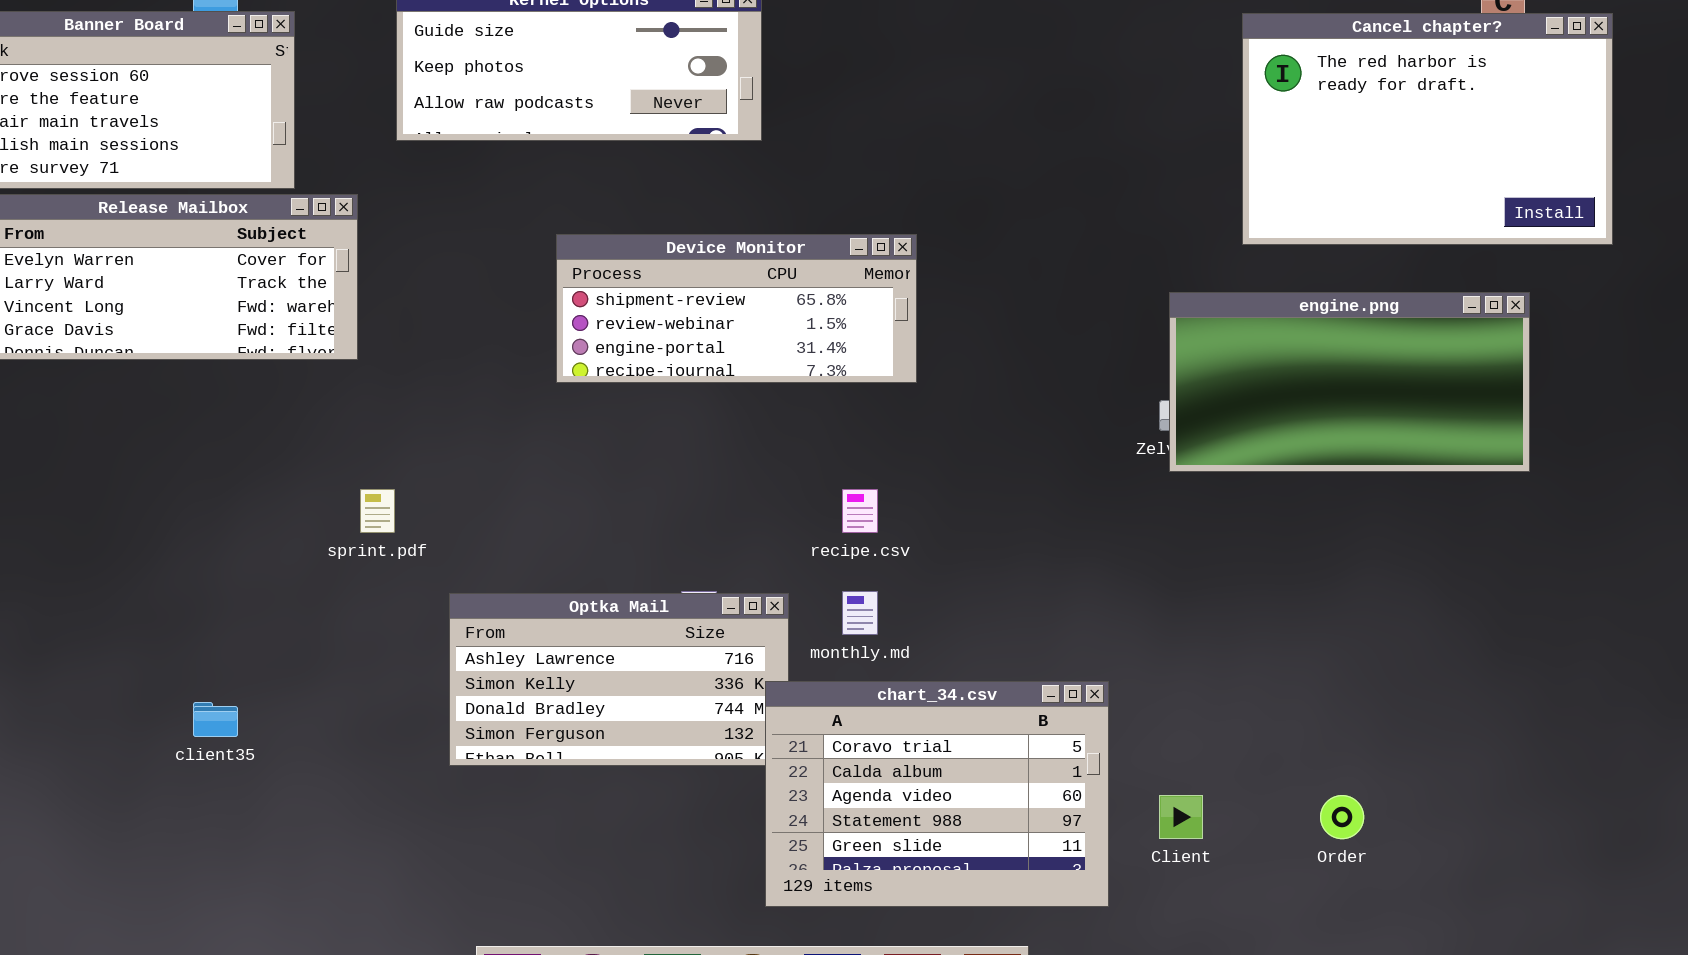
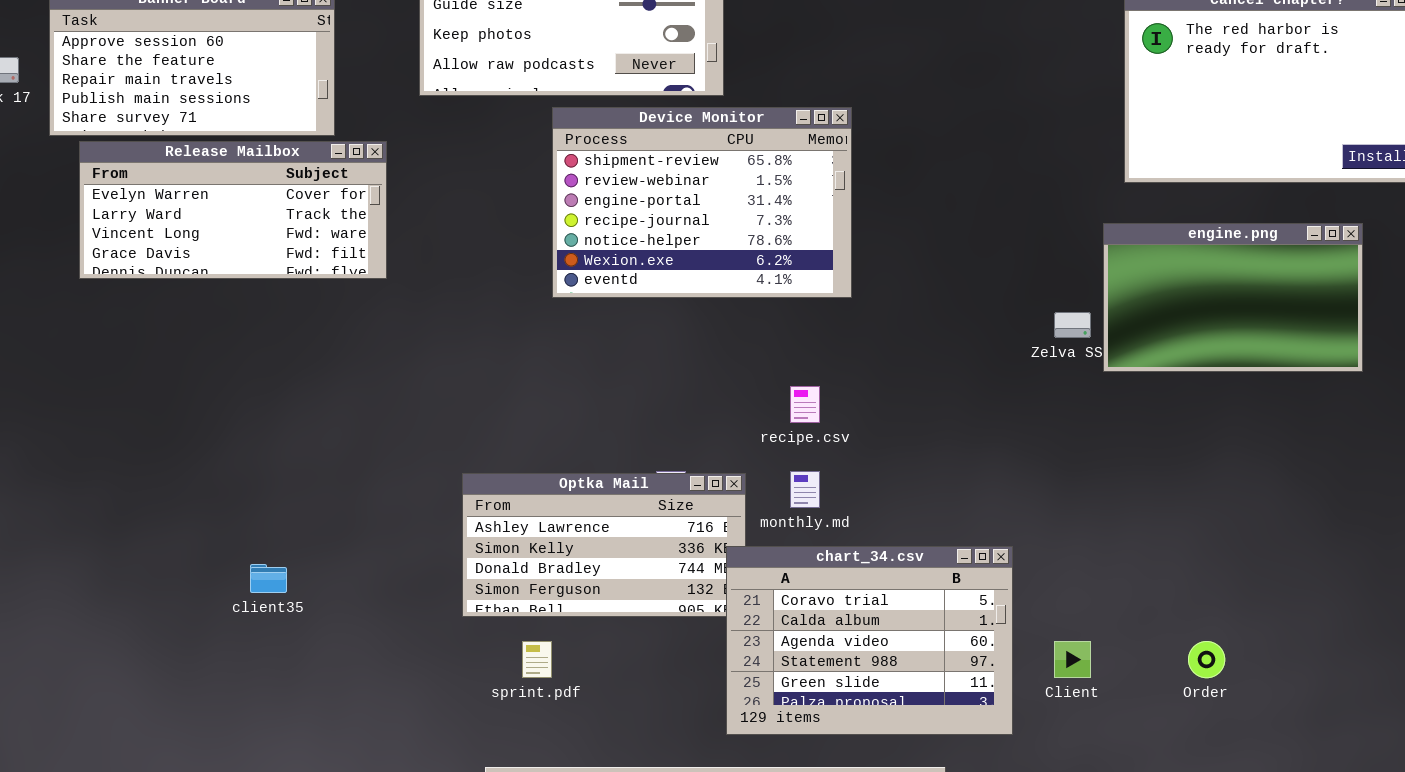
Device Monitor: [556,234,917,383] -> [552,107,852,298], resized
engine.png: [1169,292,1530,472] -> [1103,223,1363,372], resized
sprint.pdf: [360,489,395,533] -> [522,641,552,678], moved

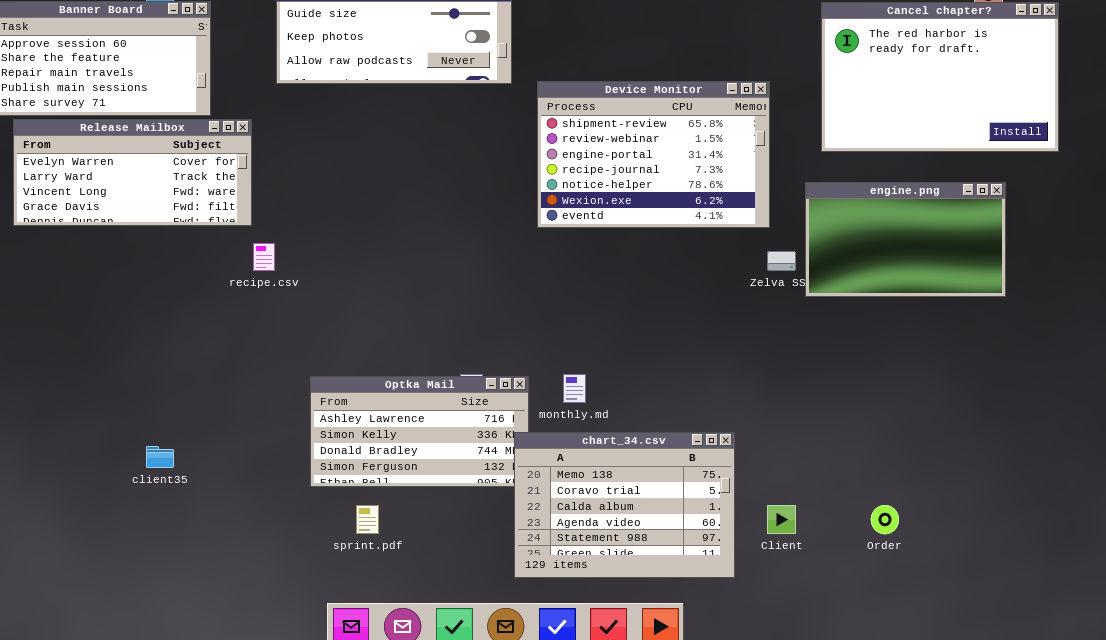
Device Monitor: [552,107,852,298] -> [537,81,770,228], moved
recipe.csv: [790,386,820,423] -> [253,243,275,271], moved
chart_34.csv: [726,546,1013,735] -> [514,432,735,578], scrolled up 1 row

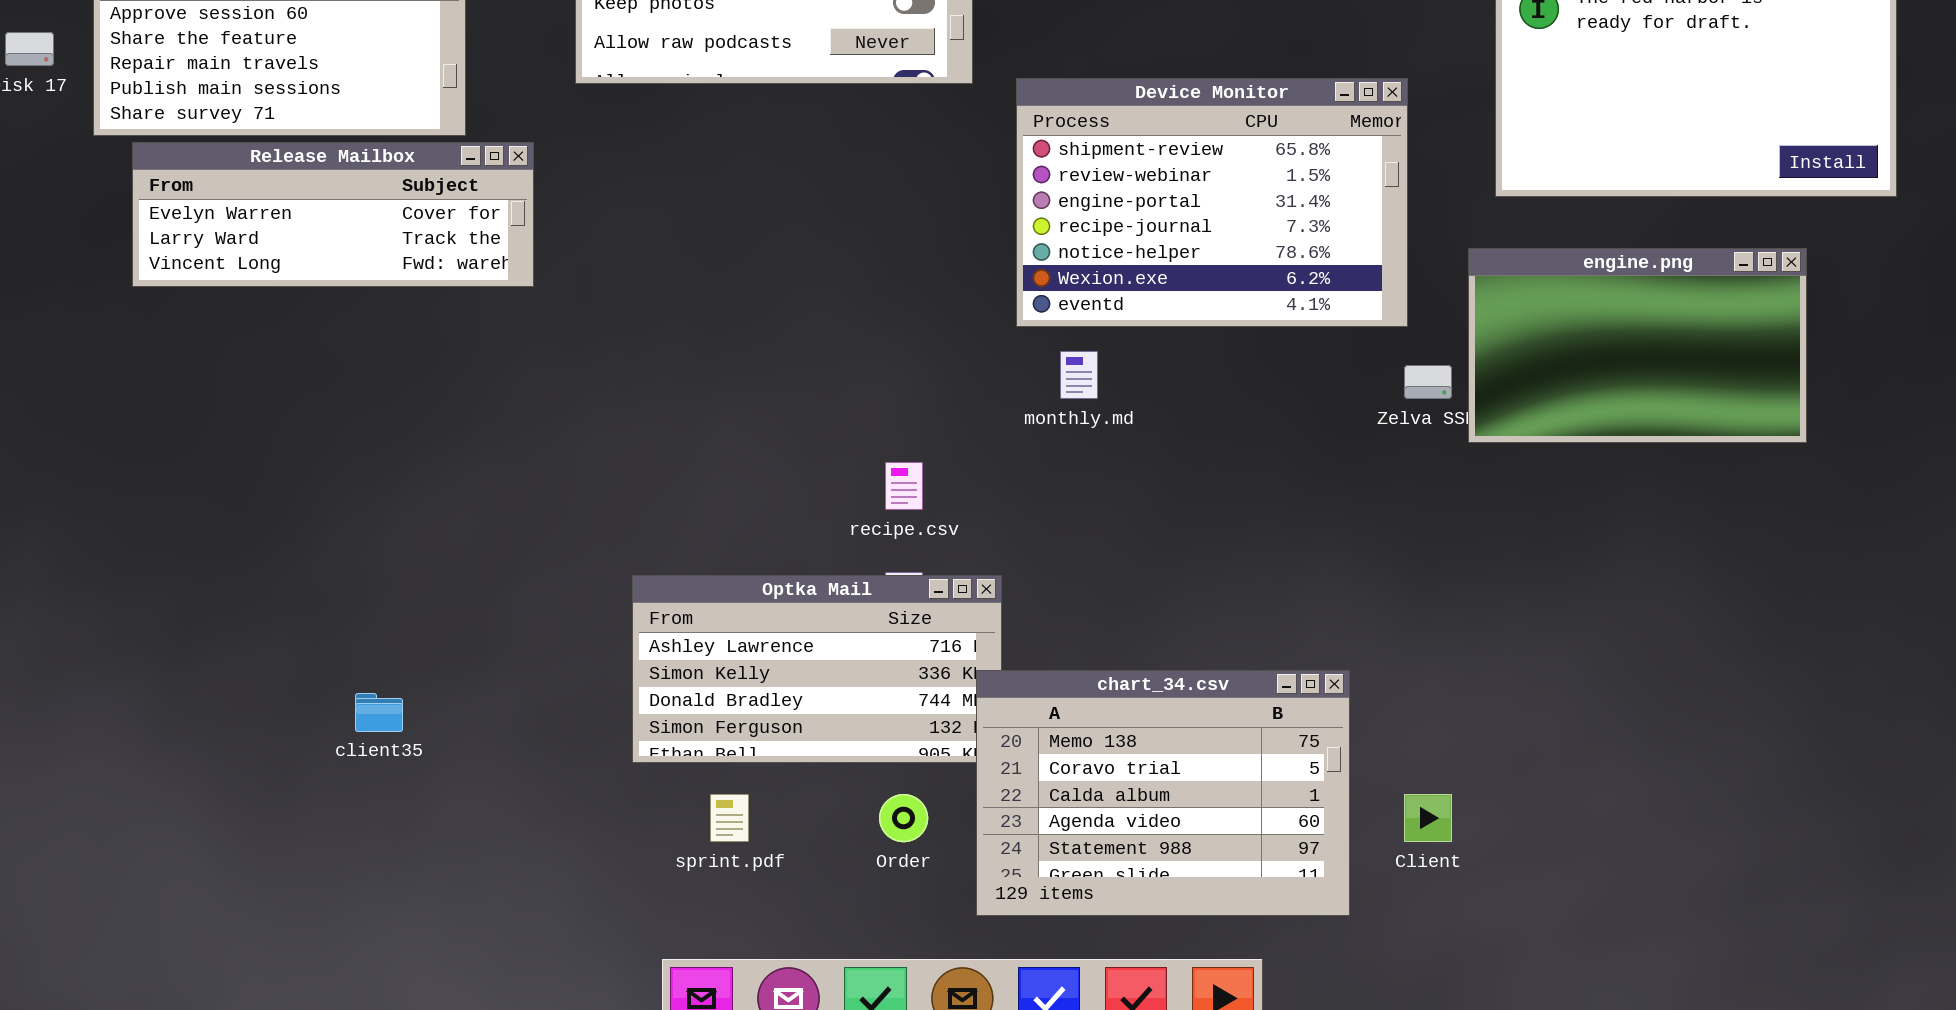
Release Mailbox: [13,119,252,226] -> [132,142,534,287], resized
recipe.csv: [253,243,275,271] -> [885,462,923,510], moved
monthly.md: [563,374,586,403] -> [1060,351,1098,399], moved
Order: [871,505,899,534] -> [879,794,928,842], moved

